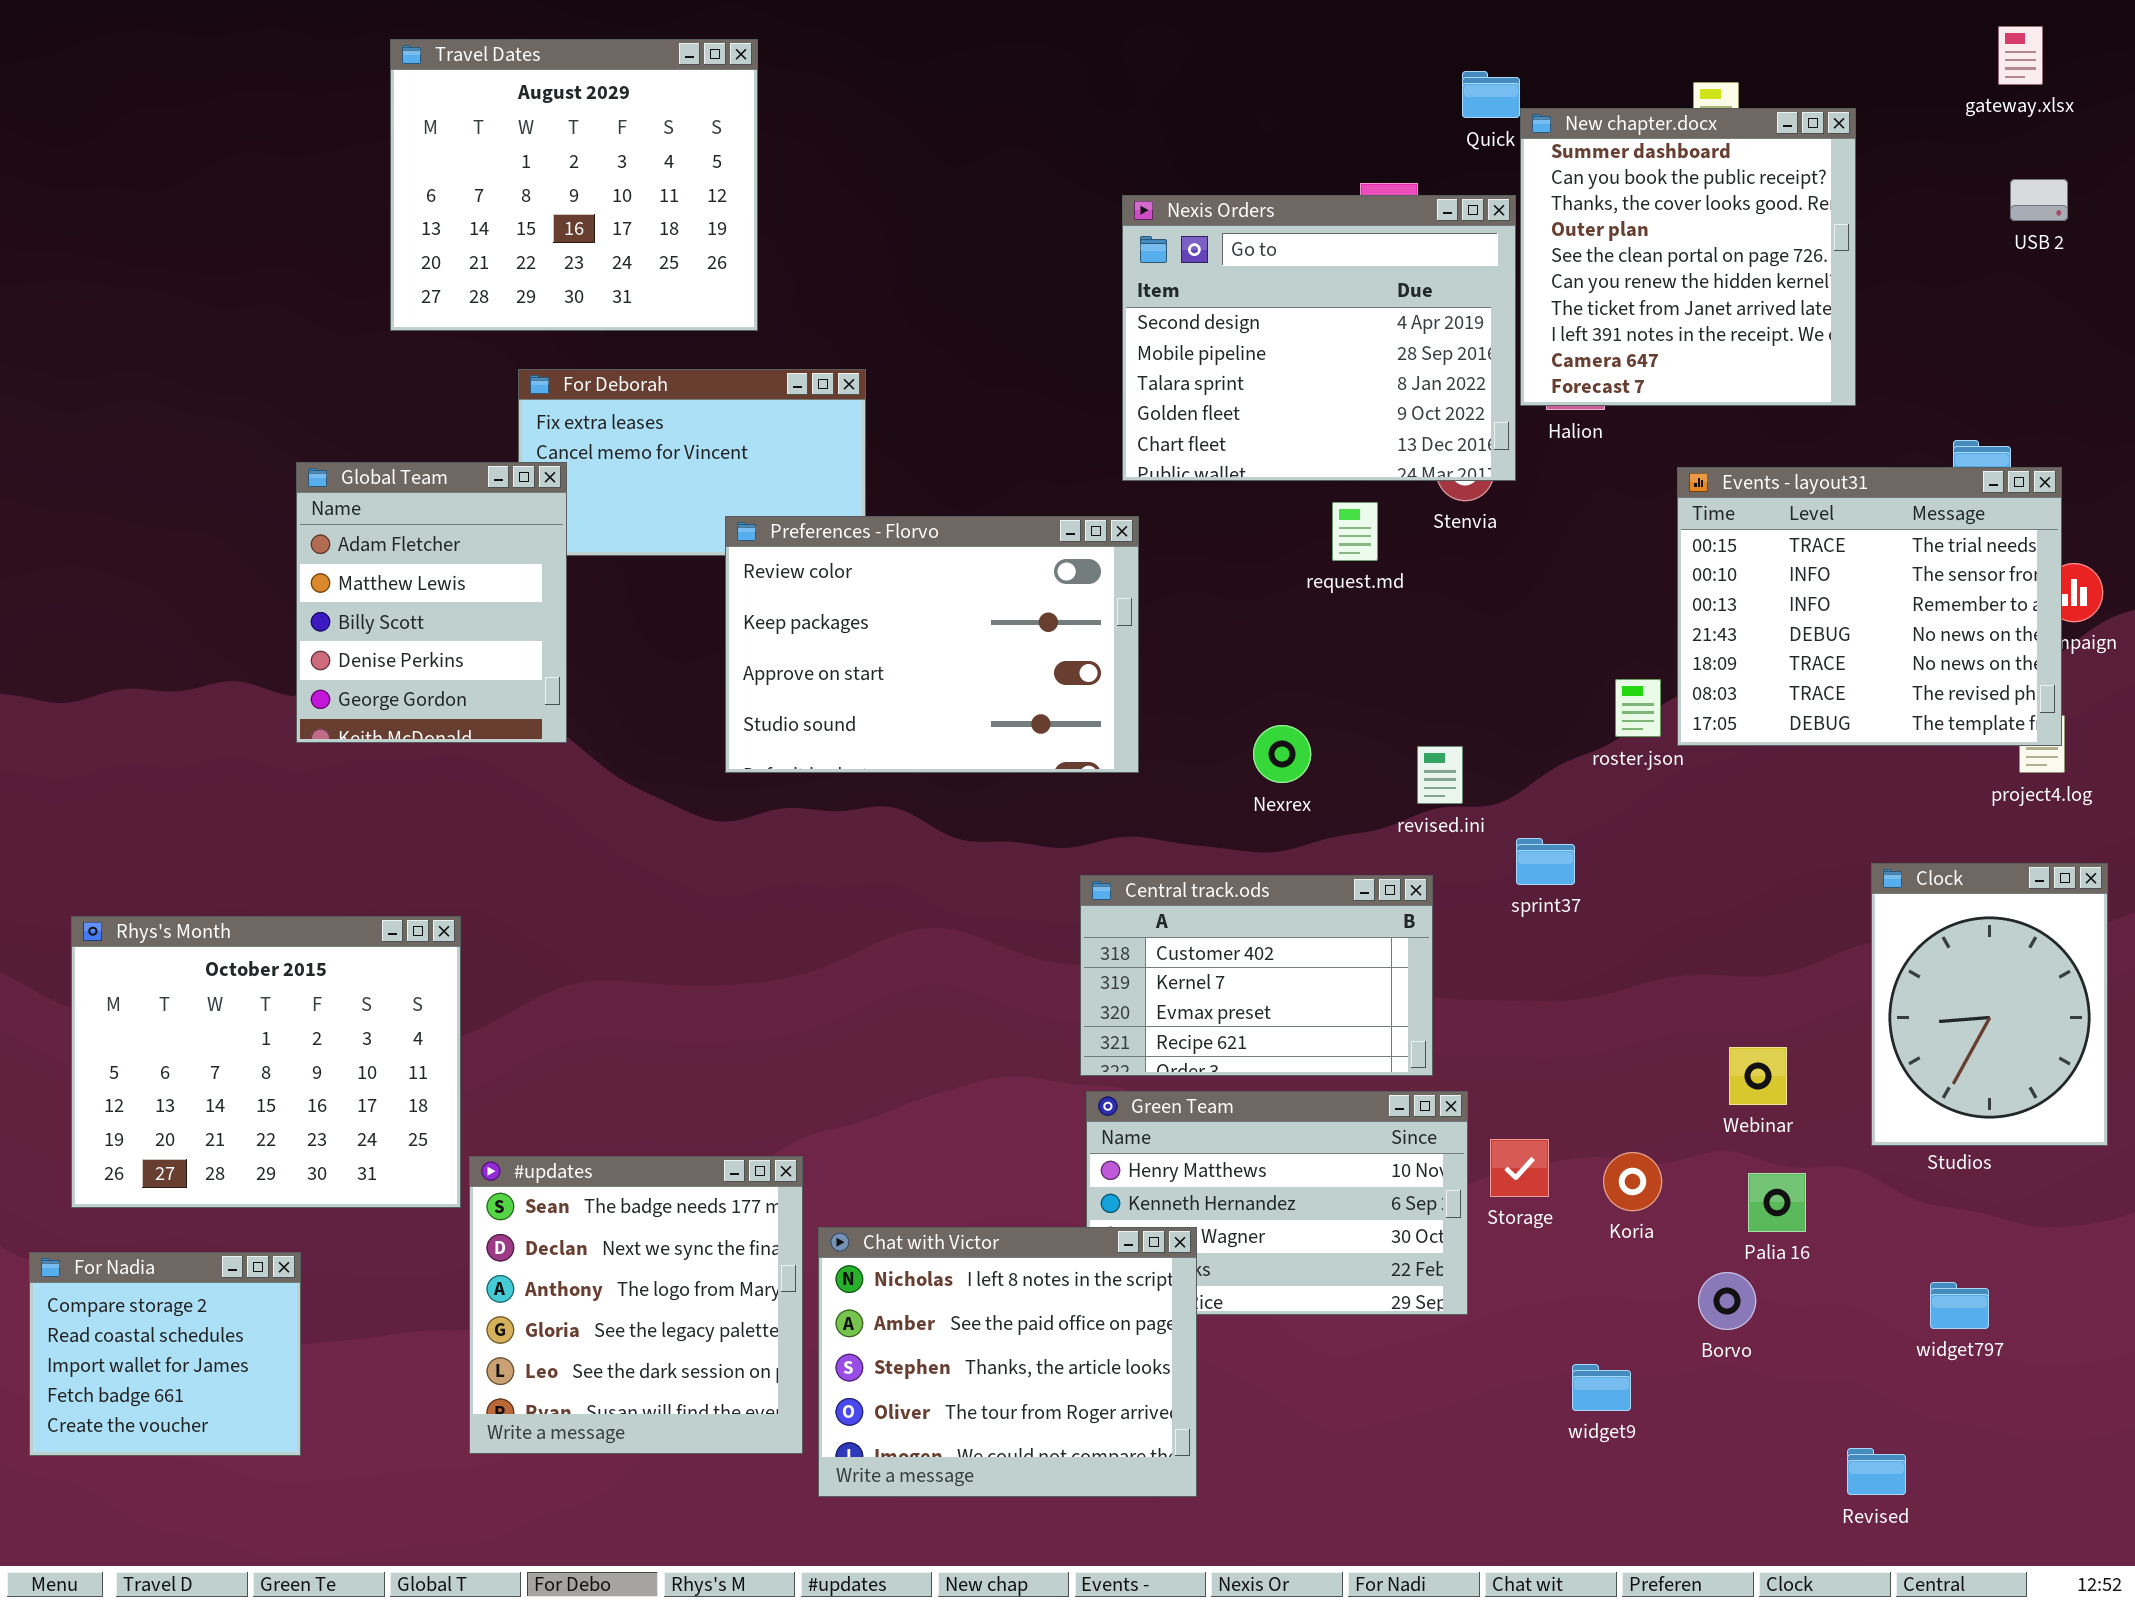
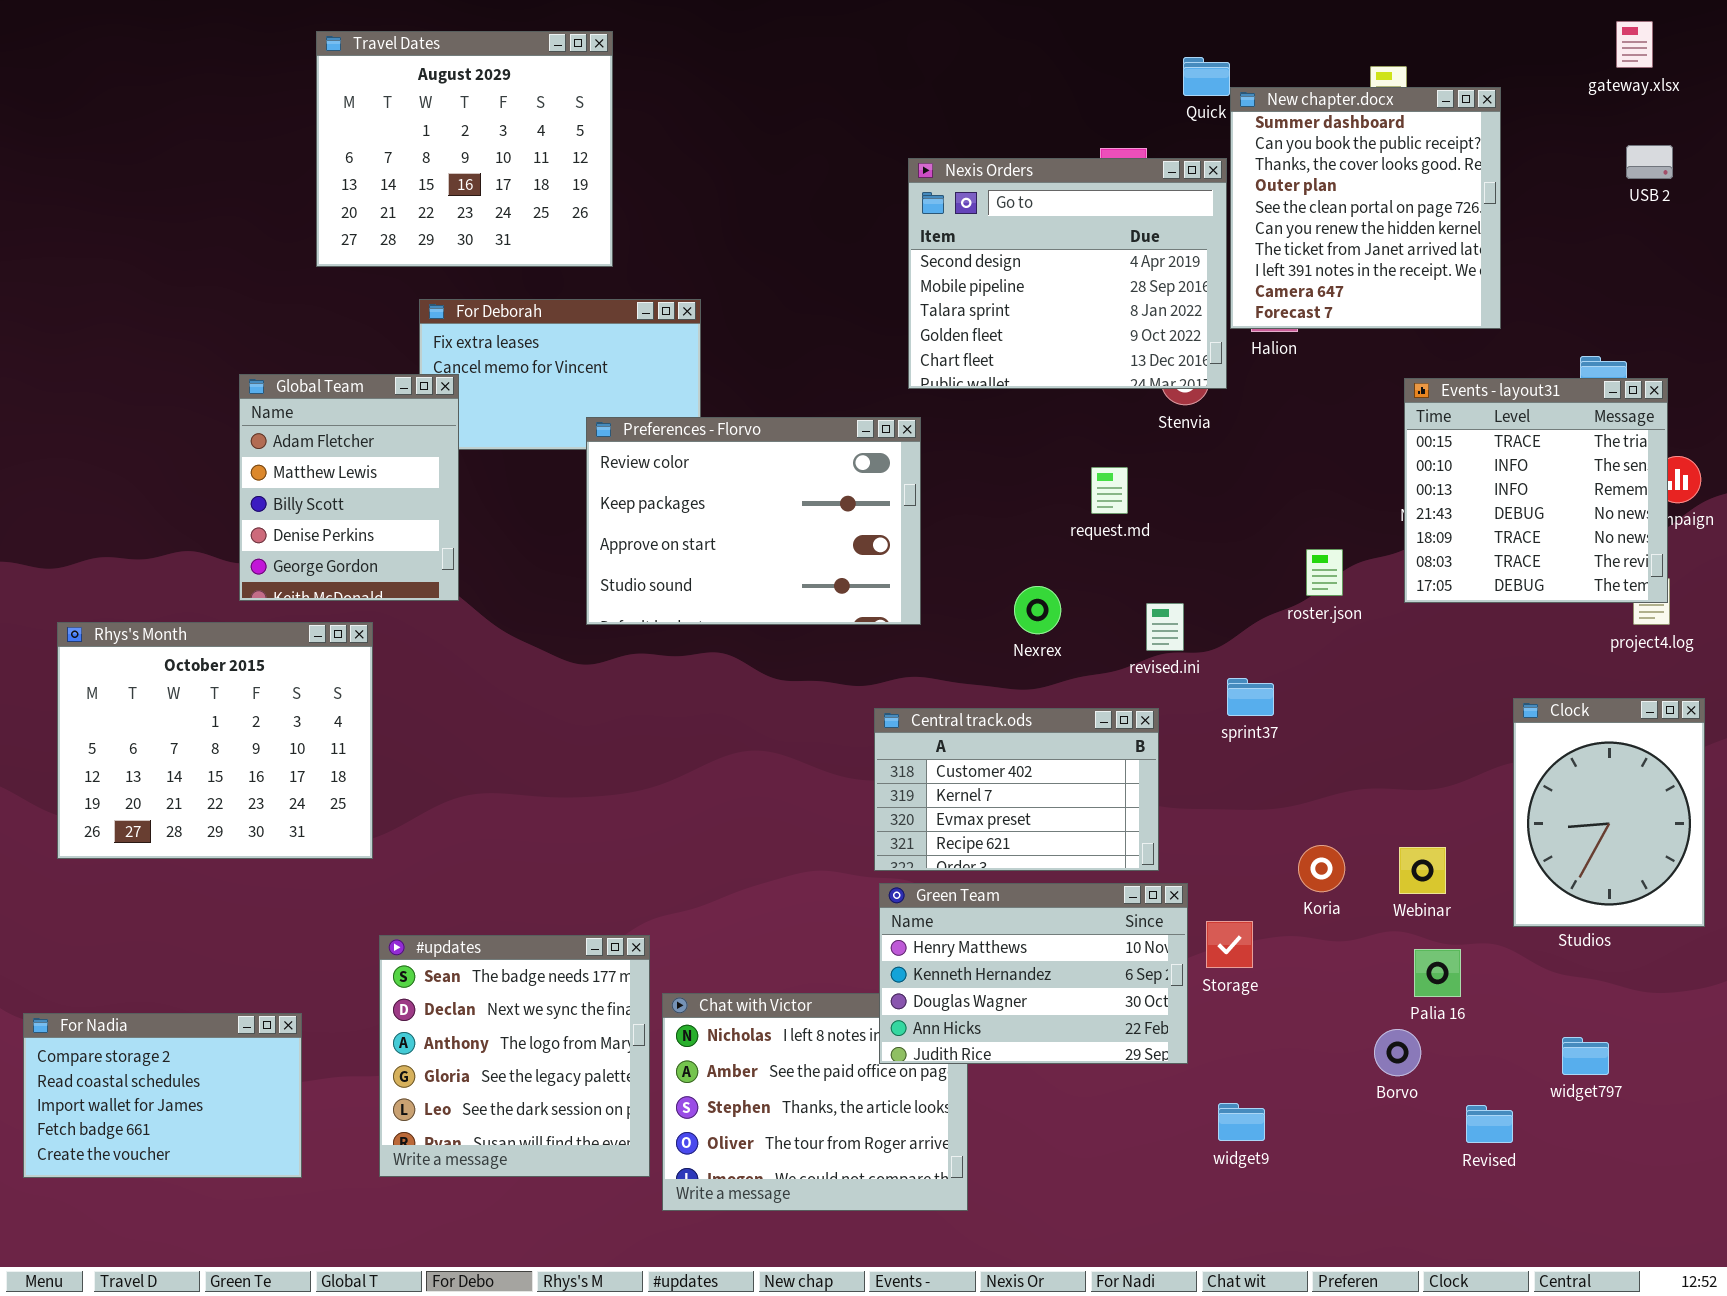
Events - layout31: [1677,467,2062,746] -> [1404,378,1668,603], resized
request.md: [1332,502,1378,561] -> [1091,467,1128,514], moved
Rhys's Month: [71,916,461,1208] -> [57,622,373,859], moved
Green Team: [1086,1091,1468,1315] -> [879,883,1188,1064], raised
Koria: [1603,1152,1662,1211] -> [1298,845,1345,892], moved
For Nadia: [29,1252,301,1456] -> [23,1013,302,1178], resized
widget9: [1572,1364,1631,1411] -> [1218,1103,1265,1141], moved
Revised: [1847,1448,1906,1495] -> [1466,1105,1513,1143], moved

